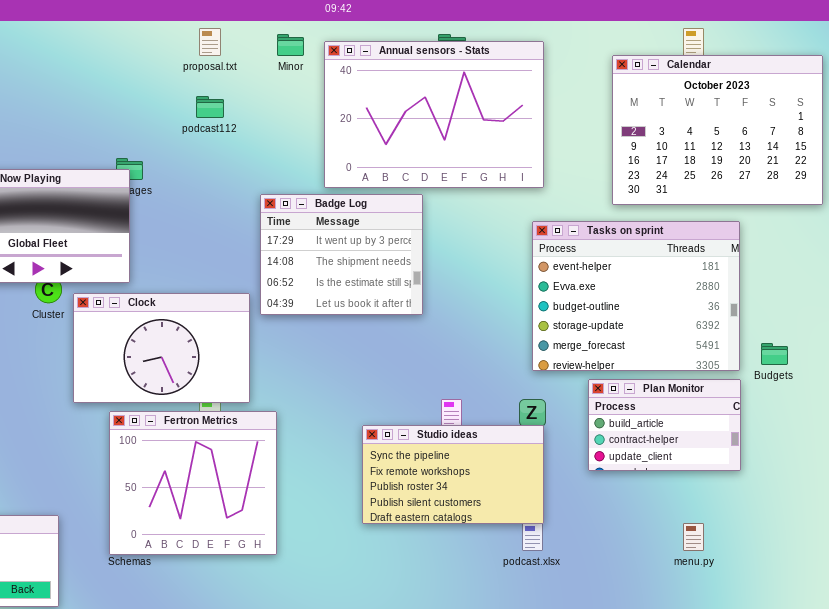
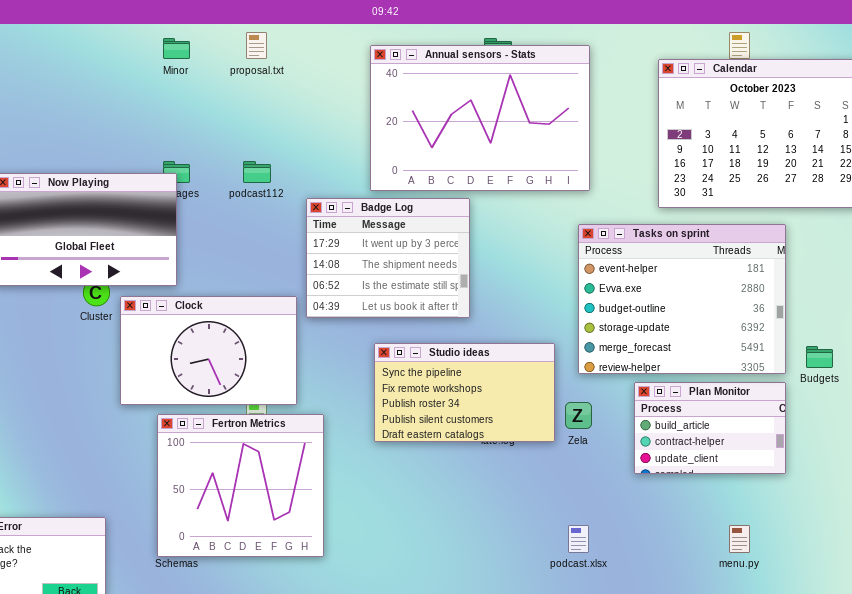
Minor: [277,34,304,56] -> [163,38,190,59], moved
podcast112: [196,96,224,118] -> [243,161,271,183], moved
Studio ideas: [362,425,544,524] -> [374,343,555,442], moved

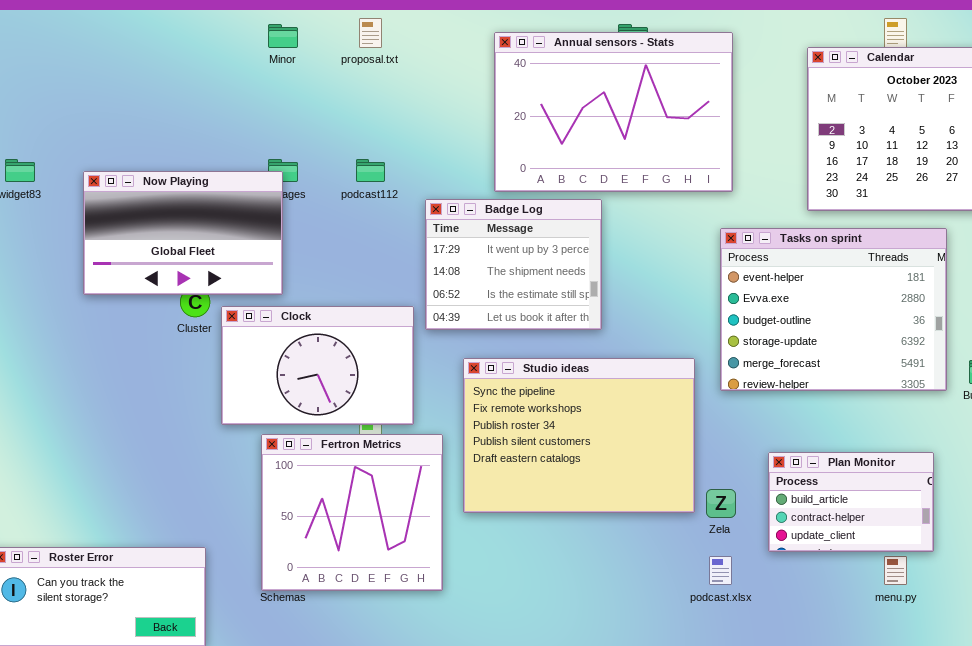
Studio ideas: [374,343,555,442] -> [463,358,695,513], resized
Plan Monitor: [634,382,786,474] -> [768,452,934,552], moved
Zela: [565,402,592,429] -> [706,489,736,518], moved

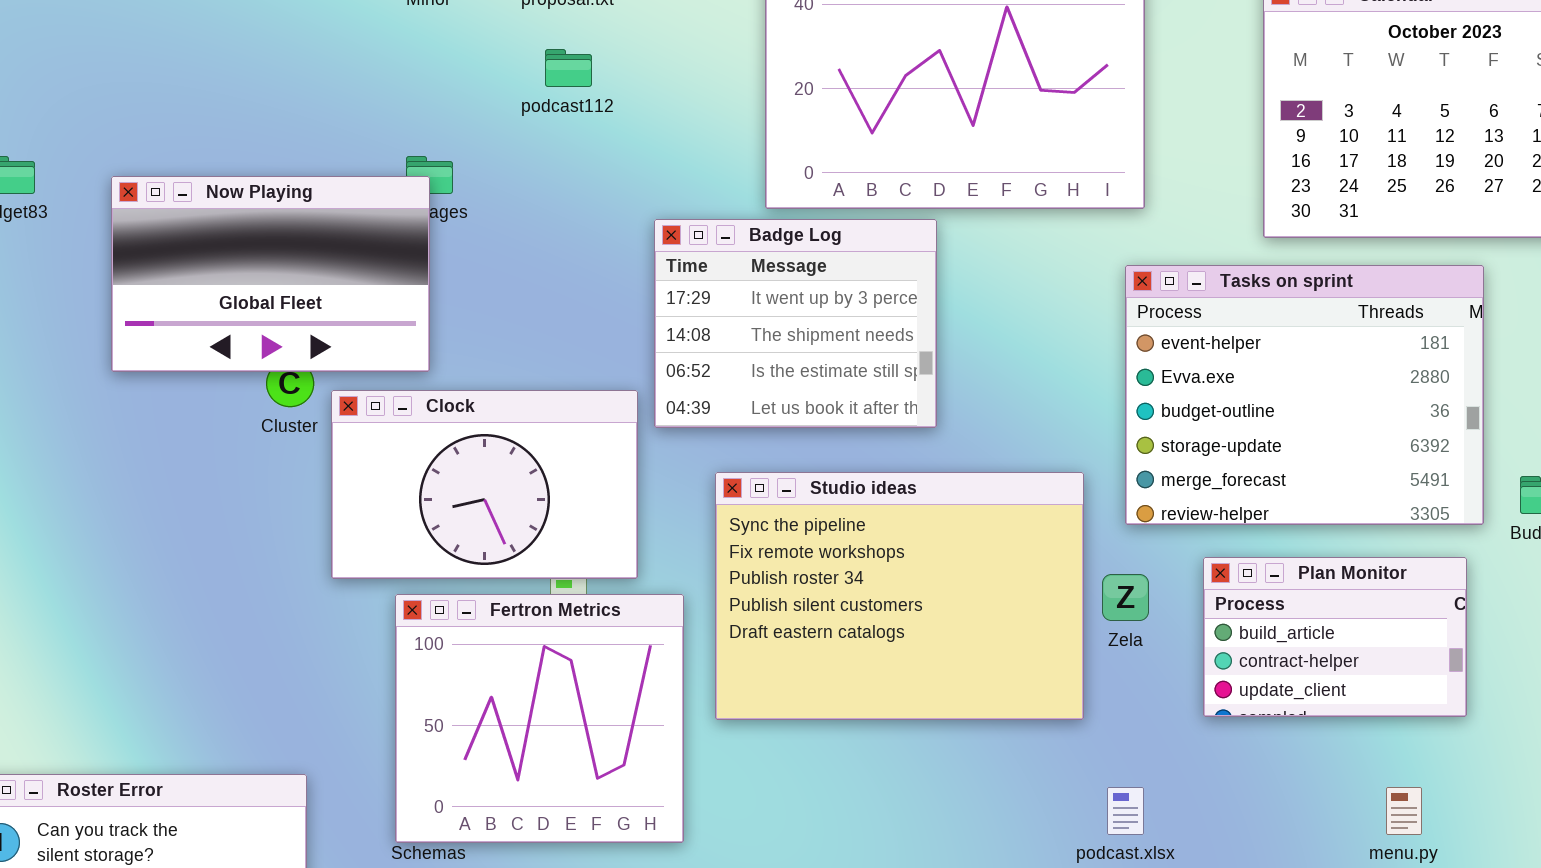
podcast112: [356,159,385,182] -> [545,49,592,87], moved
Plan Monitor: [768,452,934,552] -> [1203,557,1467,717], moved
Zela: [706,489,736,518] -> [1102,574,1149,621], moved

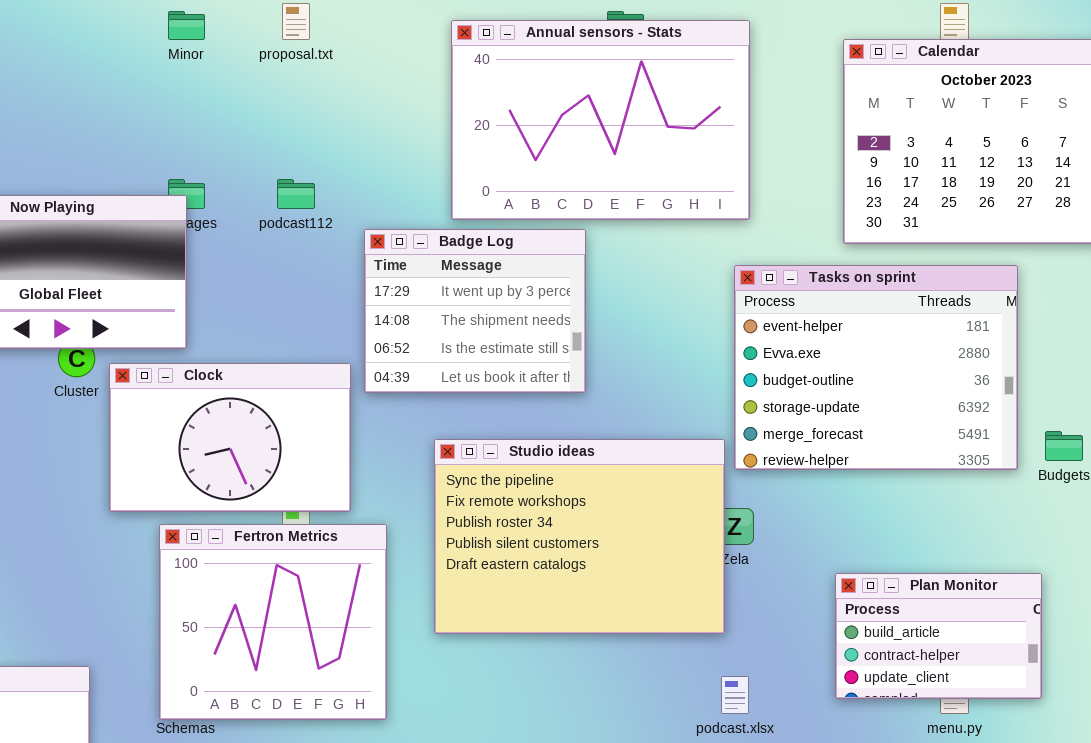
podcast112: [545,49,592,87] -> [277,179,315,209], moved
Studio ideas: [715,472,1084,720] -> [434,439,725,634], moved
Plan Monitor: [1203,557,1467,717] -> [835,573,1042,699], moved

